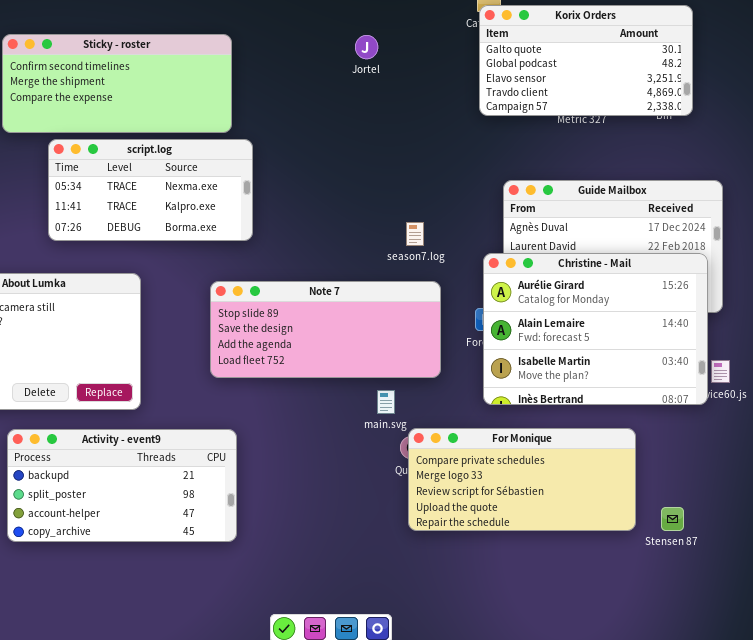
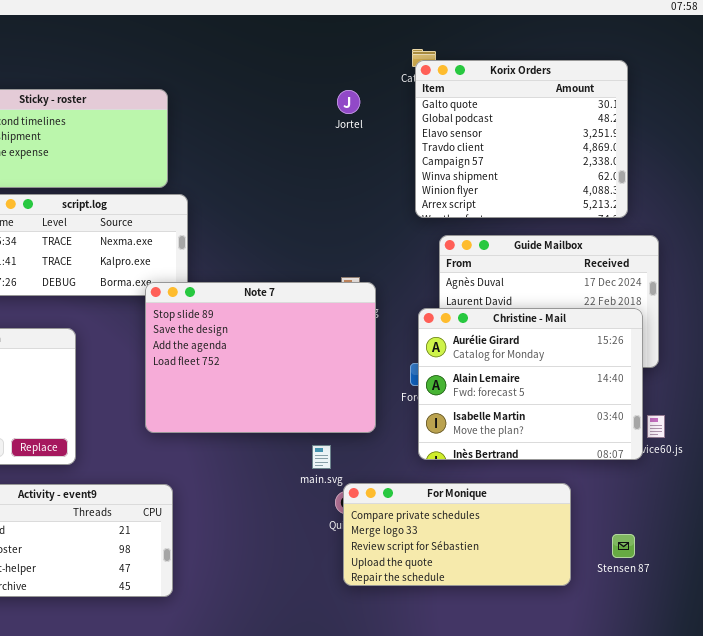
Korix Orders: [479,5,693,116] -> [415,60,628,218], resized
Jortel: [355,35,378,59] -> [337,90,360,114], moved
Note 7: [210,281,441,378] -> [145,282,376,433], resized
Stensen 87: [661,507,684,531] -> [612,534,635,558], moved

